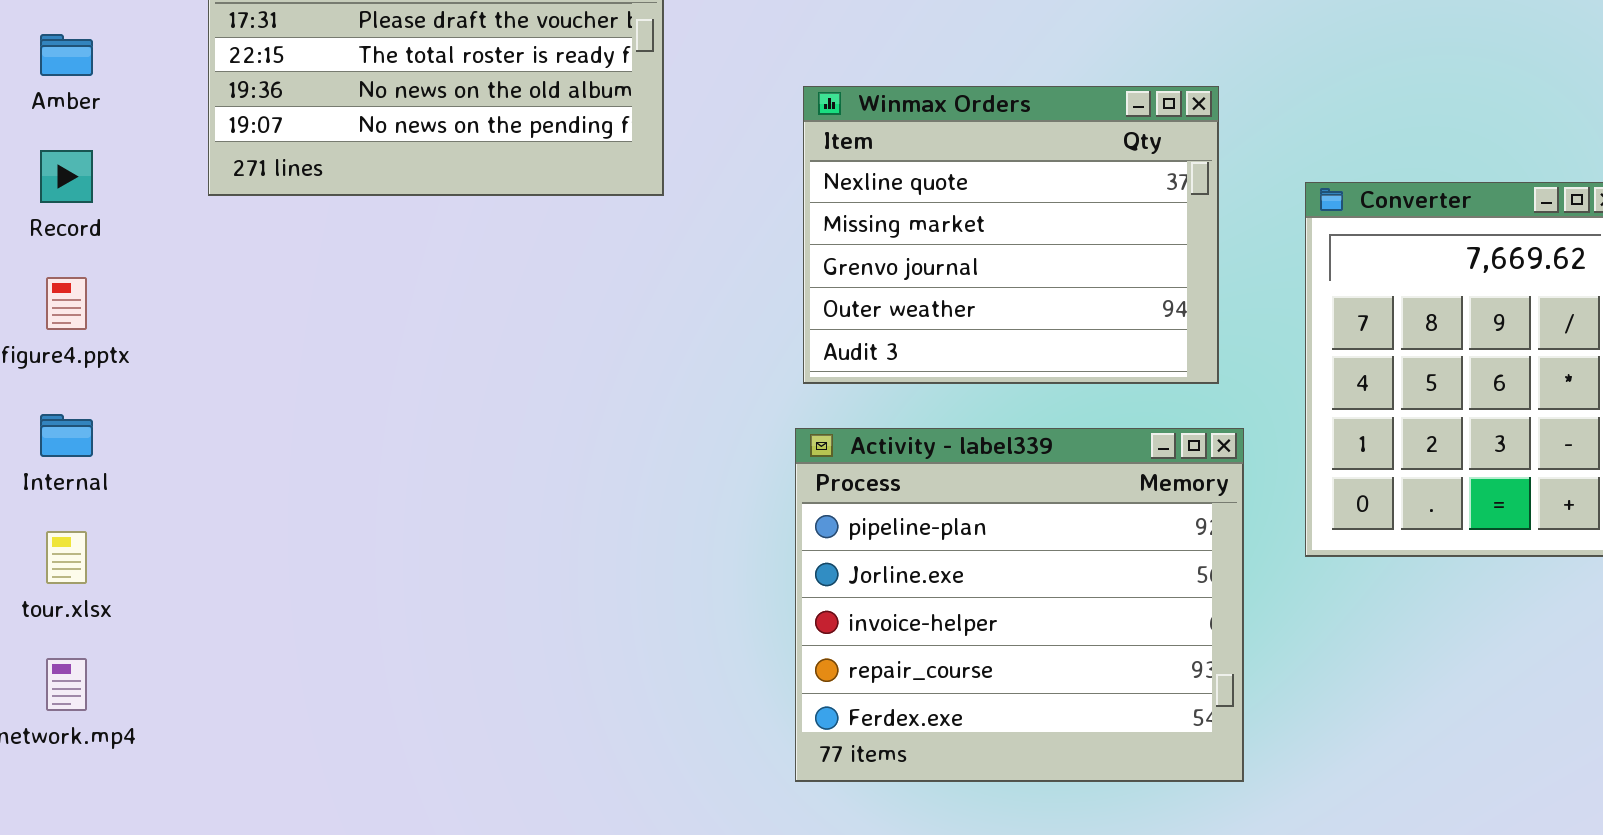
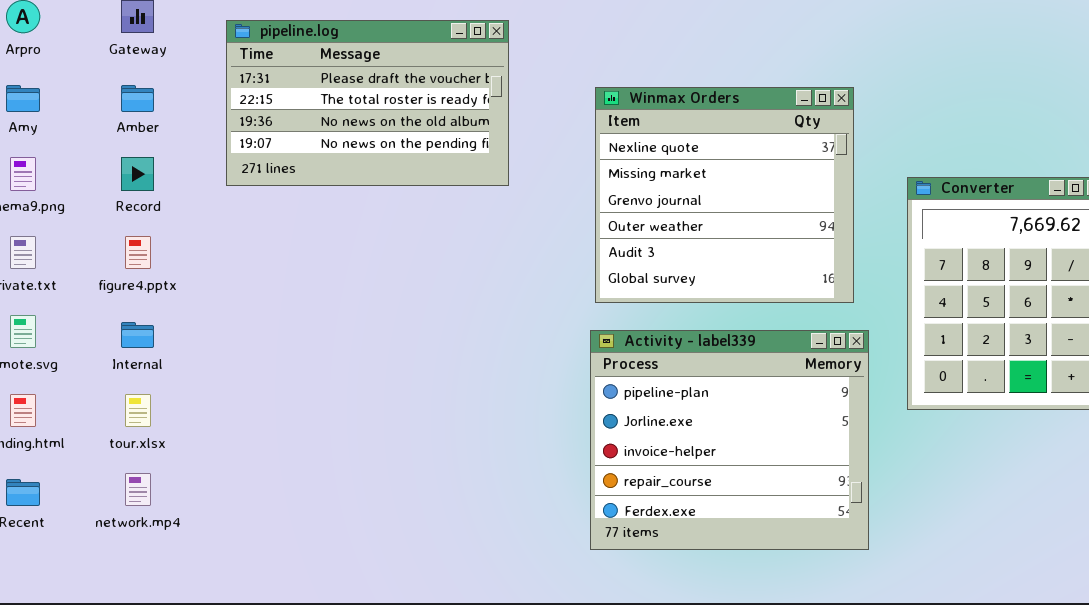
Winmax Orders: [803,86,1219,384] -> [595,87,854,303], resized

